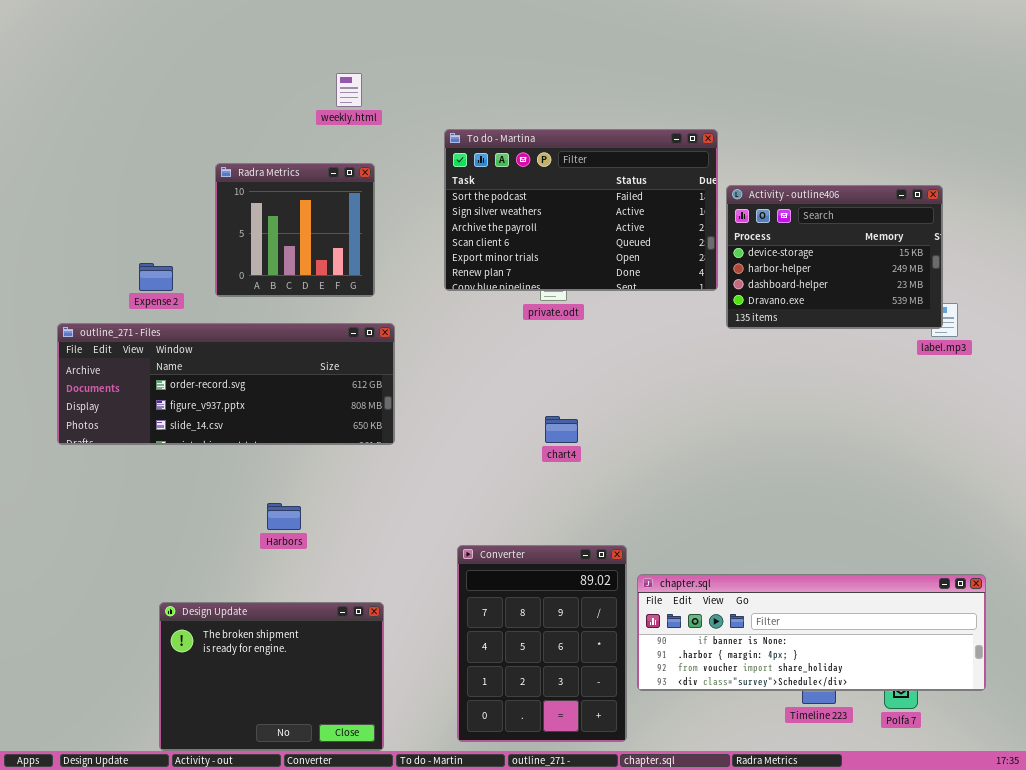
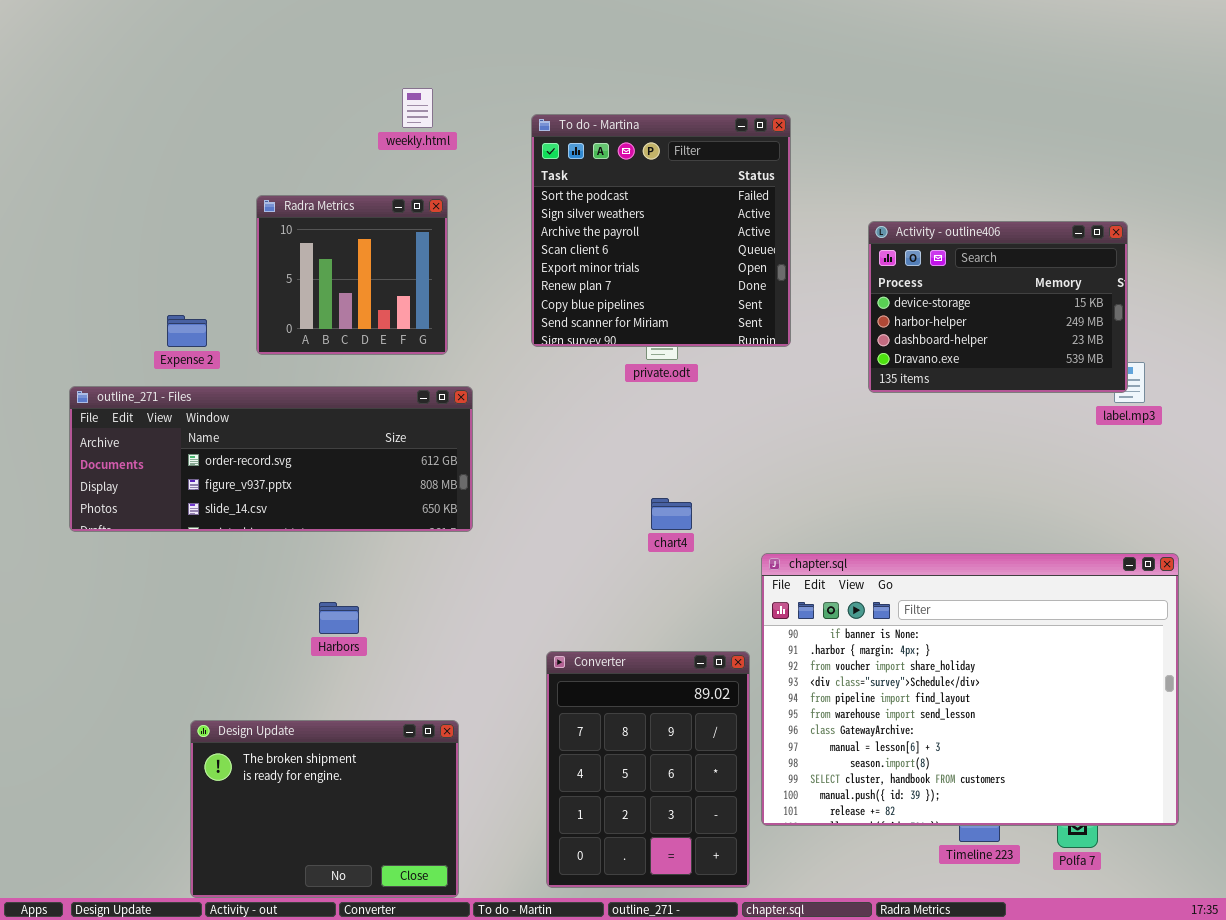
To do - Martina: [444,129,718,291] -> [531,114,791,347], resized
chapter.sql: [637,574,986,691] -> [761,553,1179,826], resized

